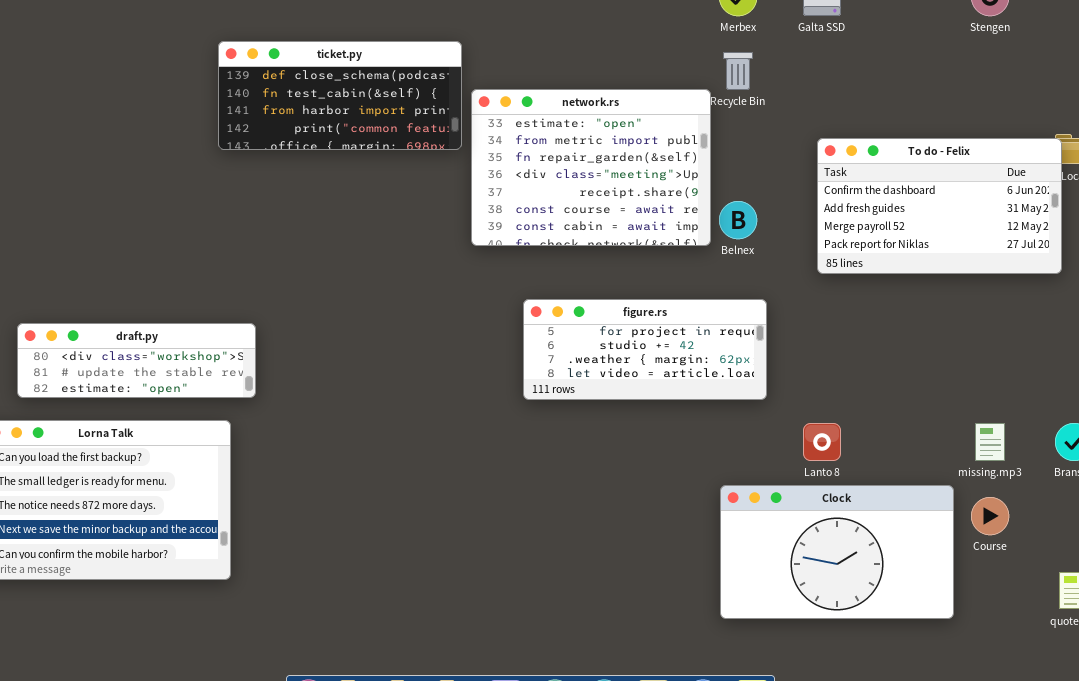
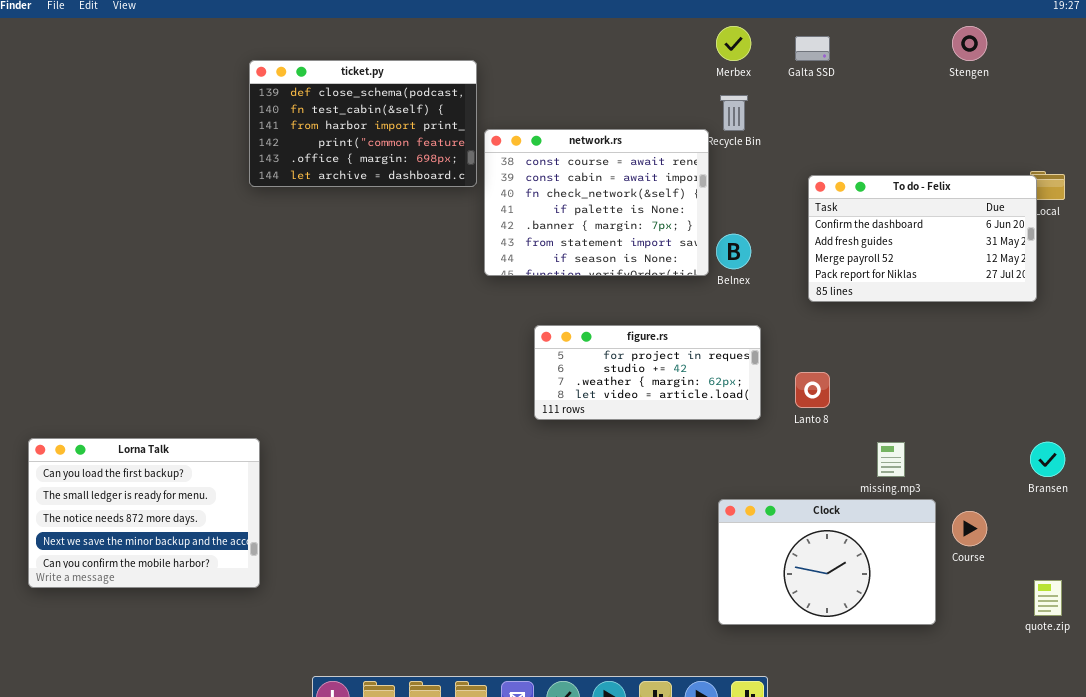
ticket.py: [218,41,462,150] -> [249,60,477,187], resized
network.rs: [471,89,711,246] -> [484,129,709,276], scrolled down 5 rows
draft.py: [17,323,256,398] -> none, closed
Lanto 8: [803,423,841,461] -> [795,372,830,408], moved
missing.mp3: [975,423,1005,461] -> [877,442,905,477], moved

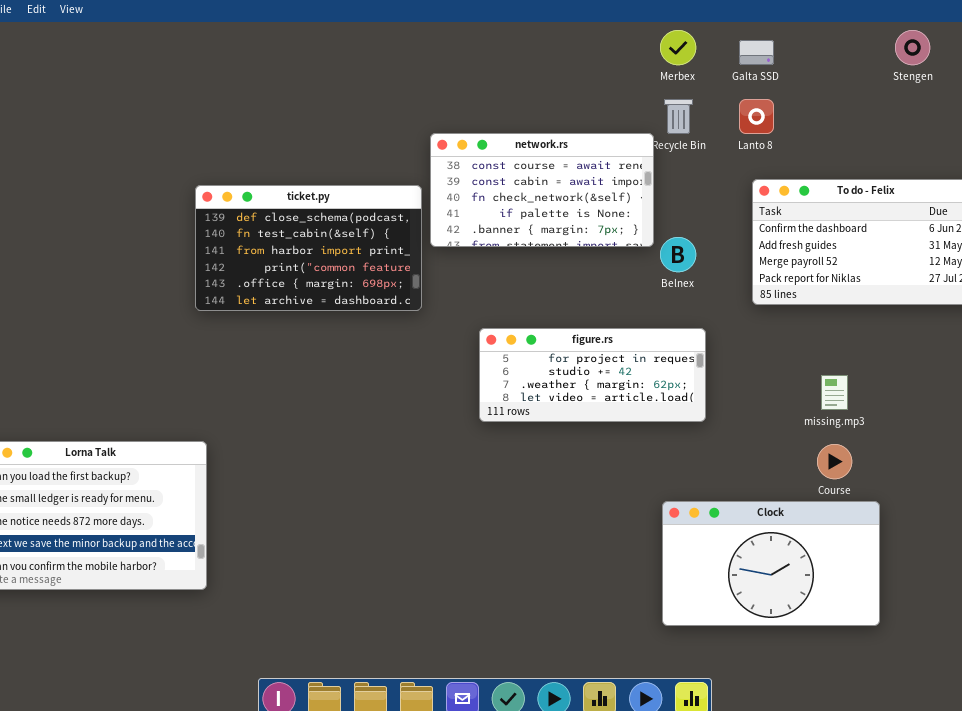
ticket.py: [249,60,477,187] -> [195,185,422,311], moved
network.rs: [484,129,709,276] -> [430,133,654,247], resized
Lanto 8: [795,372,830,408] -> [739,99,774,134], moved
missing.mp3: [877,442,905,477] -> [821,375,848,410], moved
Course: [952,511,987,546] -> [817,444,852,479], moved

